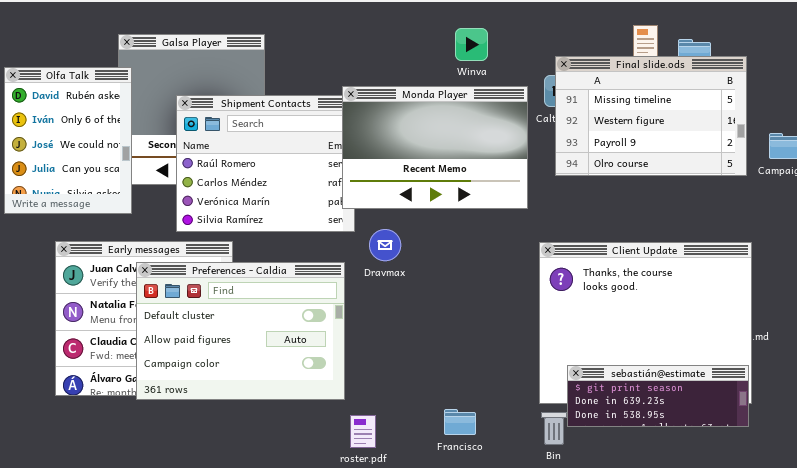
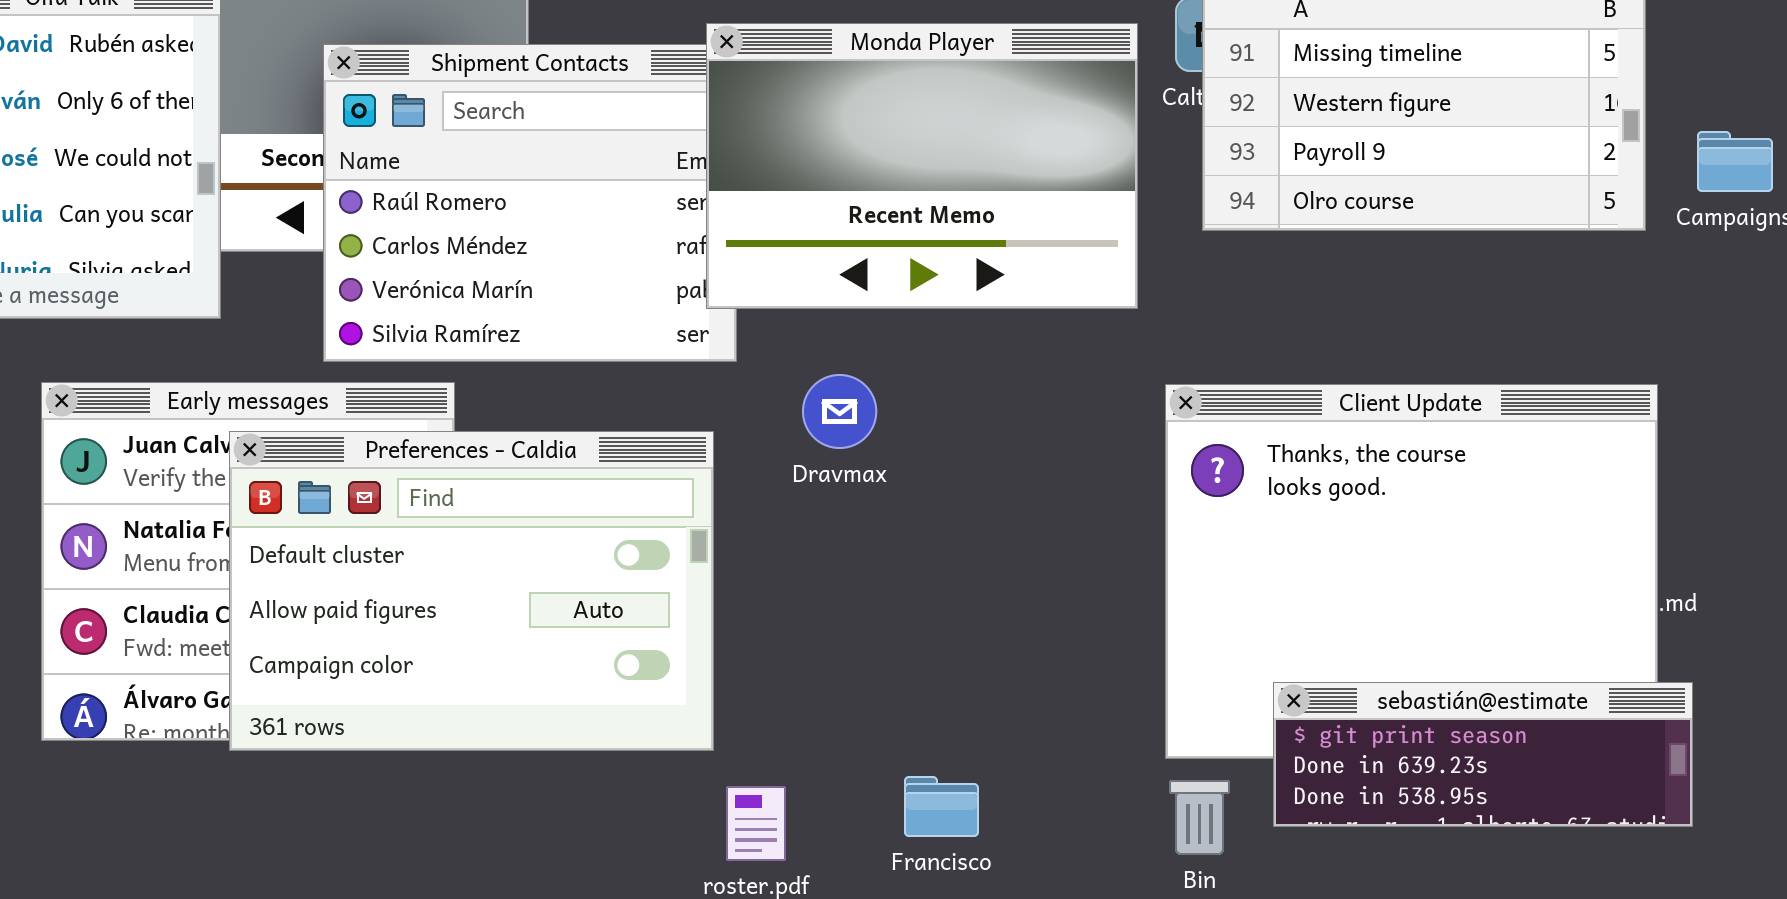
Dravmax: [369,229,401,261] -> [802,374,877,449], moved
sebastián@estimate: [567,365,749,427] -> [1273,682,1693,827], moved
Francisco: [444,409,476,435] -> [904,776,979,837], moved

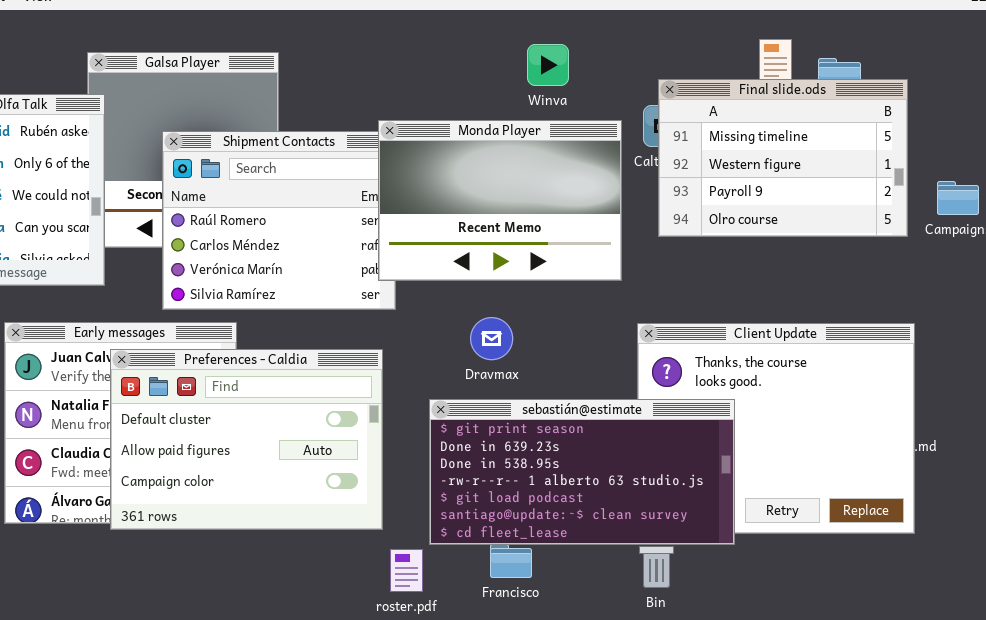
Dravmax: [802,374,877,449] -> [470,317,513,360], moved
sebastián@estimate: [1273,682,1693,827] -> [429,399,735,545], moved, resized

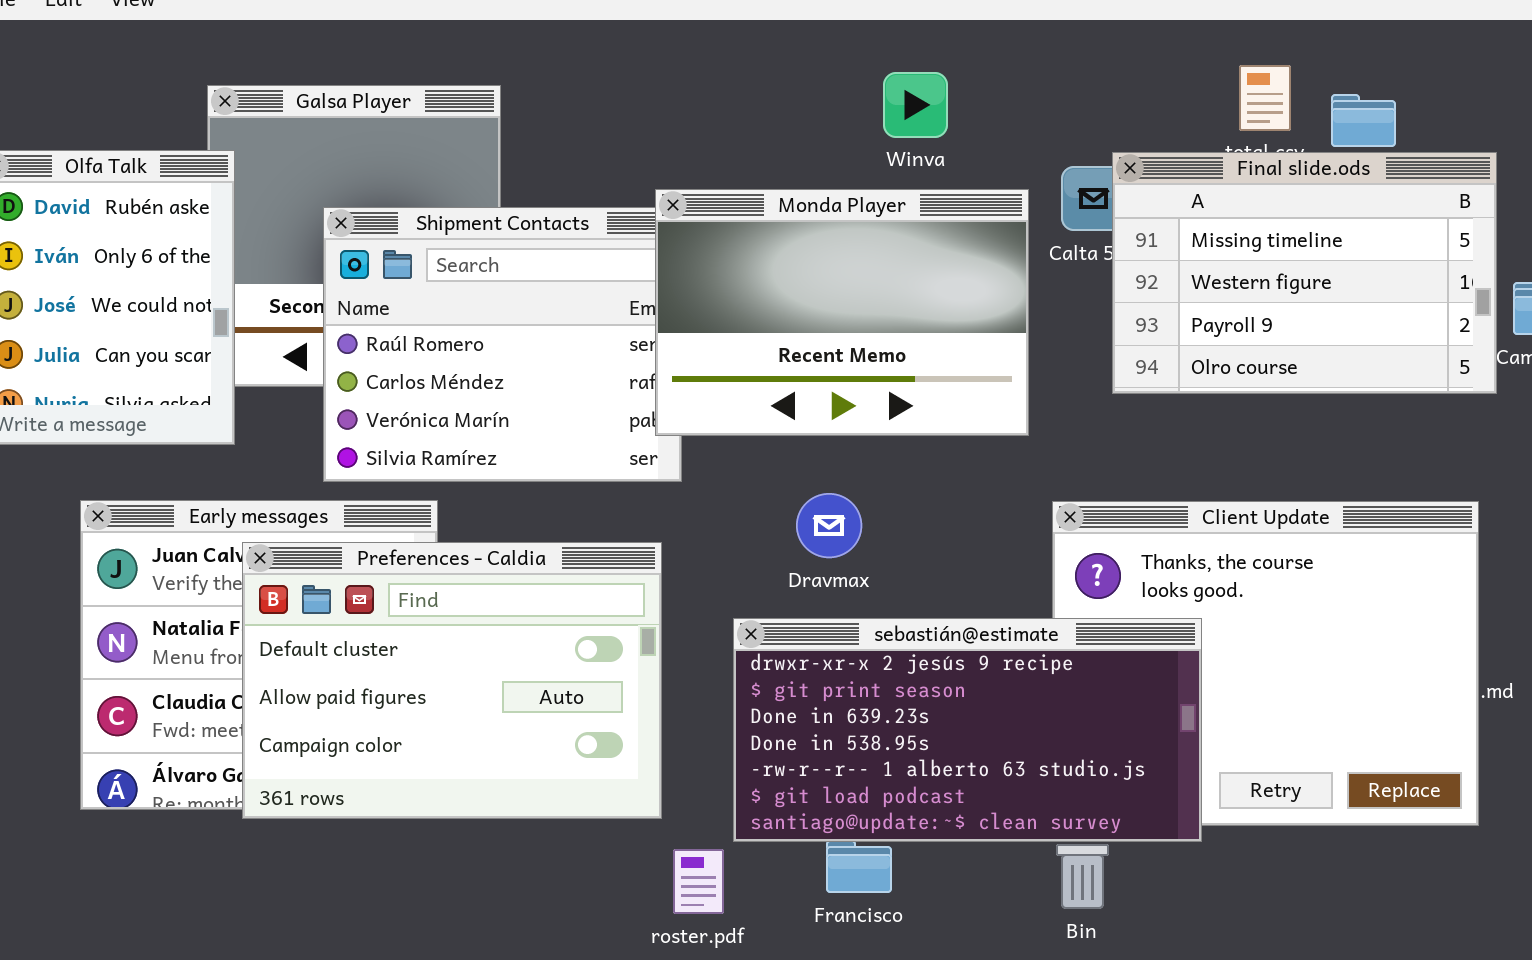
Final slide.ods: [658,79,908,237] -> [1112,152,1497,394], moved
sebastián@estimate: [429,399,735,545] -> [733,618,1202,842], scrolled up 1 row

